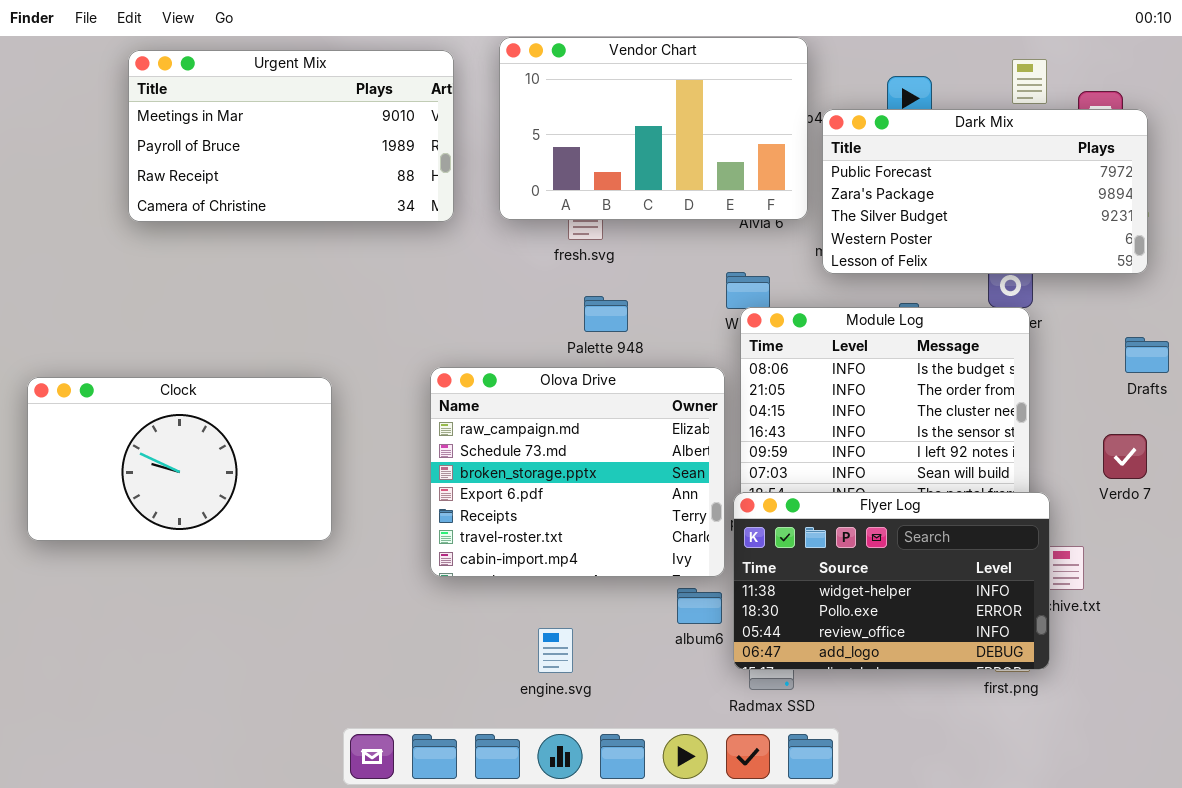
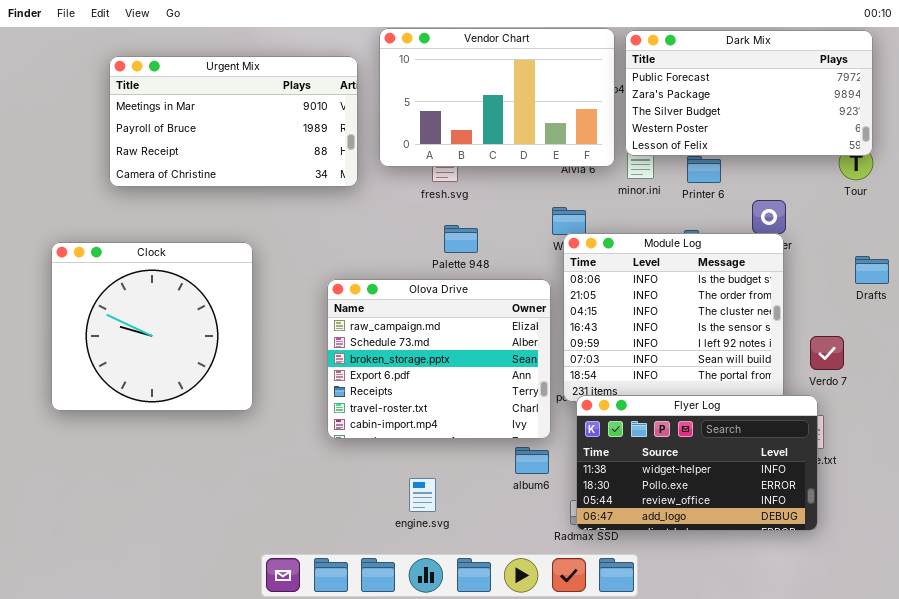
Urgent Mix: [128,50,454,222] -> [109,56,358,187], moved
Dark Mix: [822,109,1148,274] -> [625,30,873,156], moved
Clock: [27,377,332,541] -> [51,242,253,411], resized
Verdo 7: [1103,434,1147,479] -> [810,336,844,370], moved
Flyer Log: [733,492,1050,670] -> [576,395,818,531], moved

